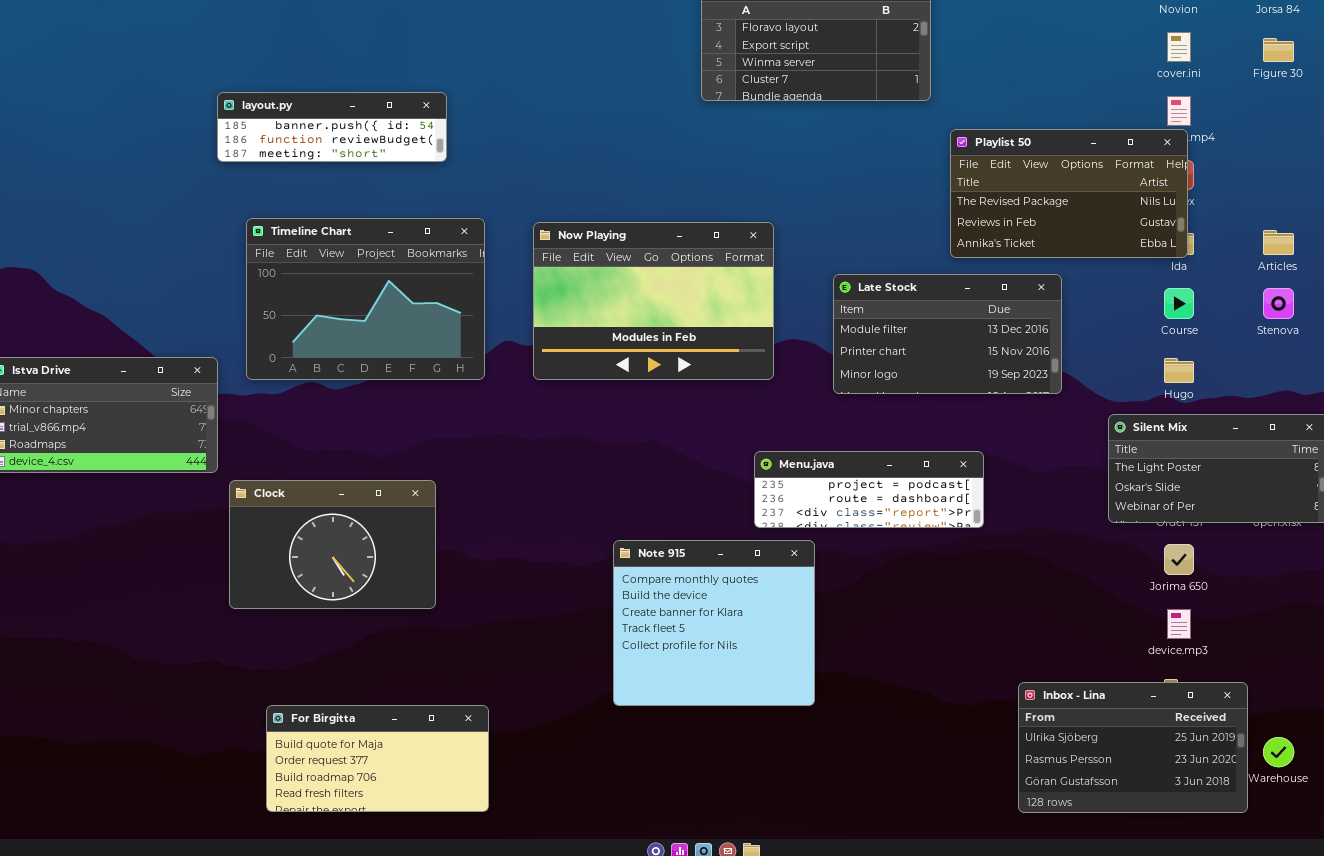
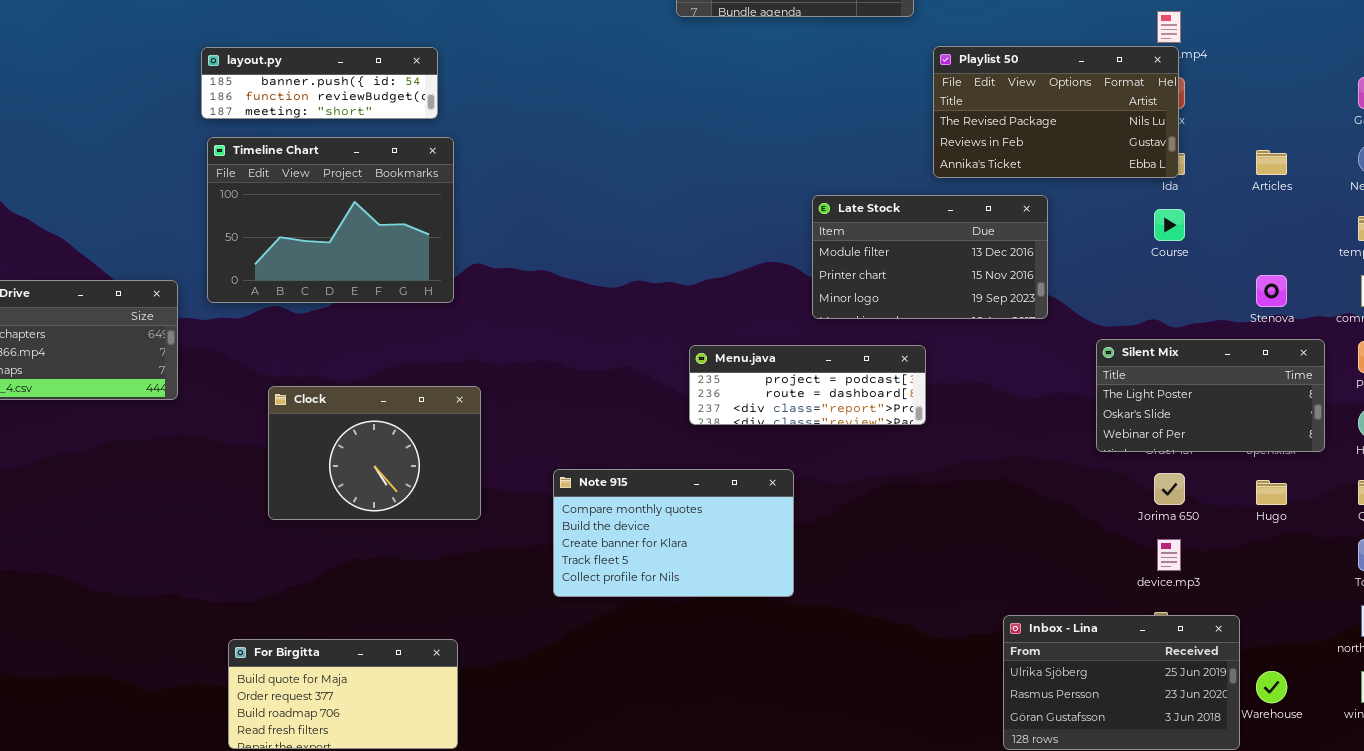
layout.py: [217,92,447,162] -> [201,47,438,119], moved
Now Playing: [533,222,774,380] -> none, closed
Stenova: [1263,288,1294,319] -> [1256,275,1287,307], moved
Hugo: [1164,358,1194,383] -> [1256,480,1287,505], moved
Menu.java: [754,451,984,528] -> [689,345,926,425], moved
Clock: [229,480,436,609] -> [268,386,481,520], moved
Note 915: [613,540,815,706] -> [553,469,794,597], resized

